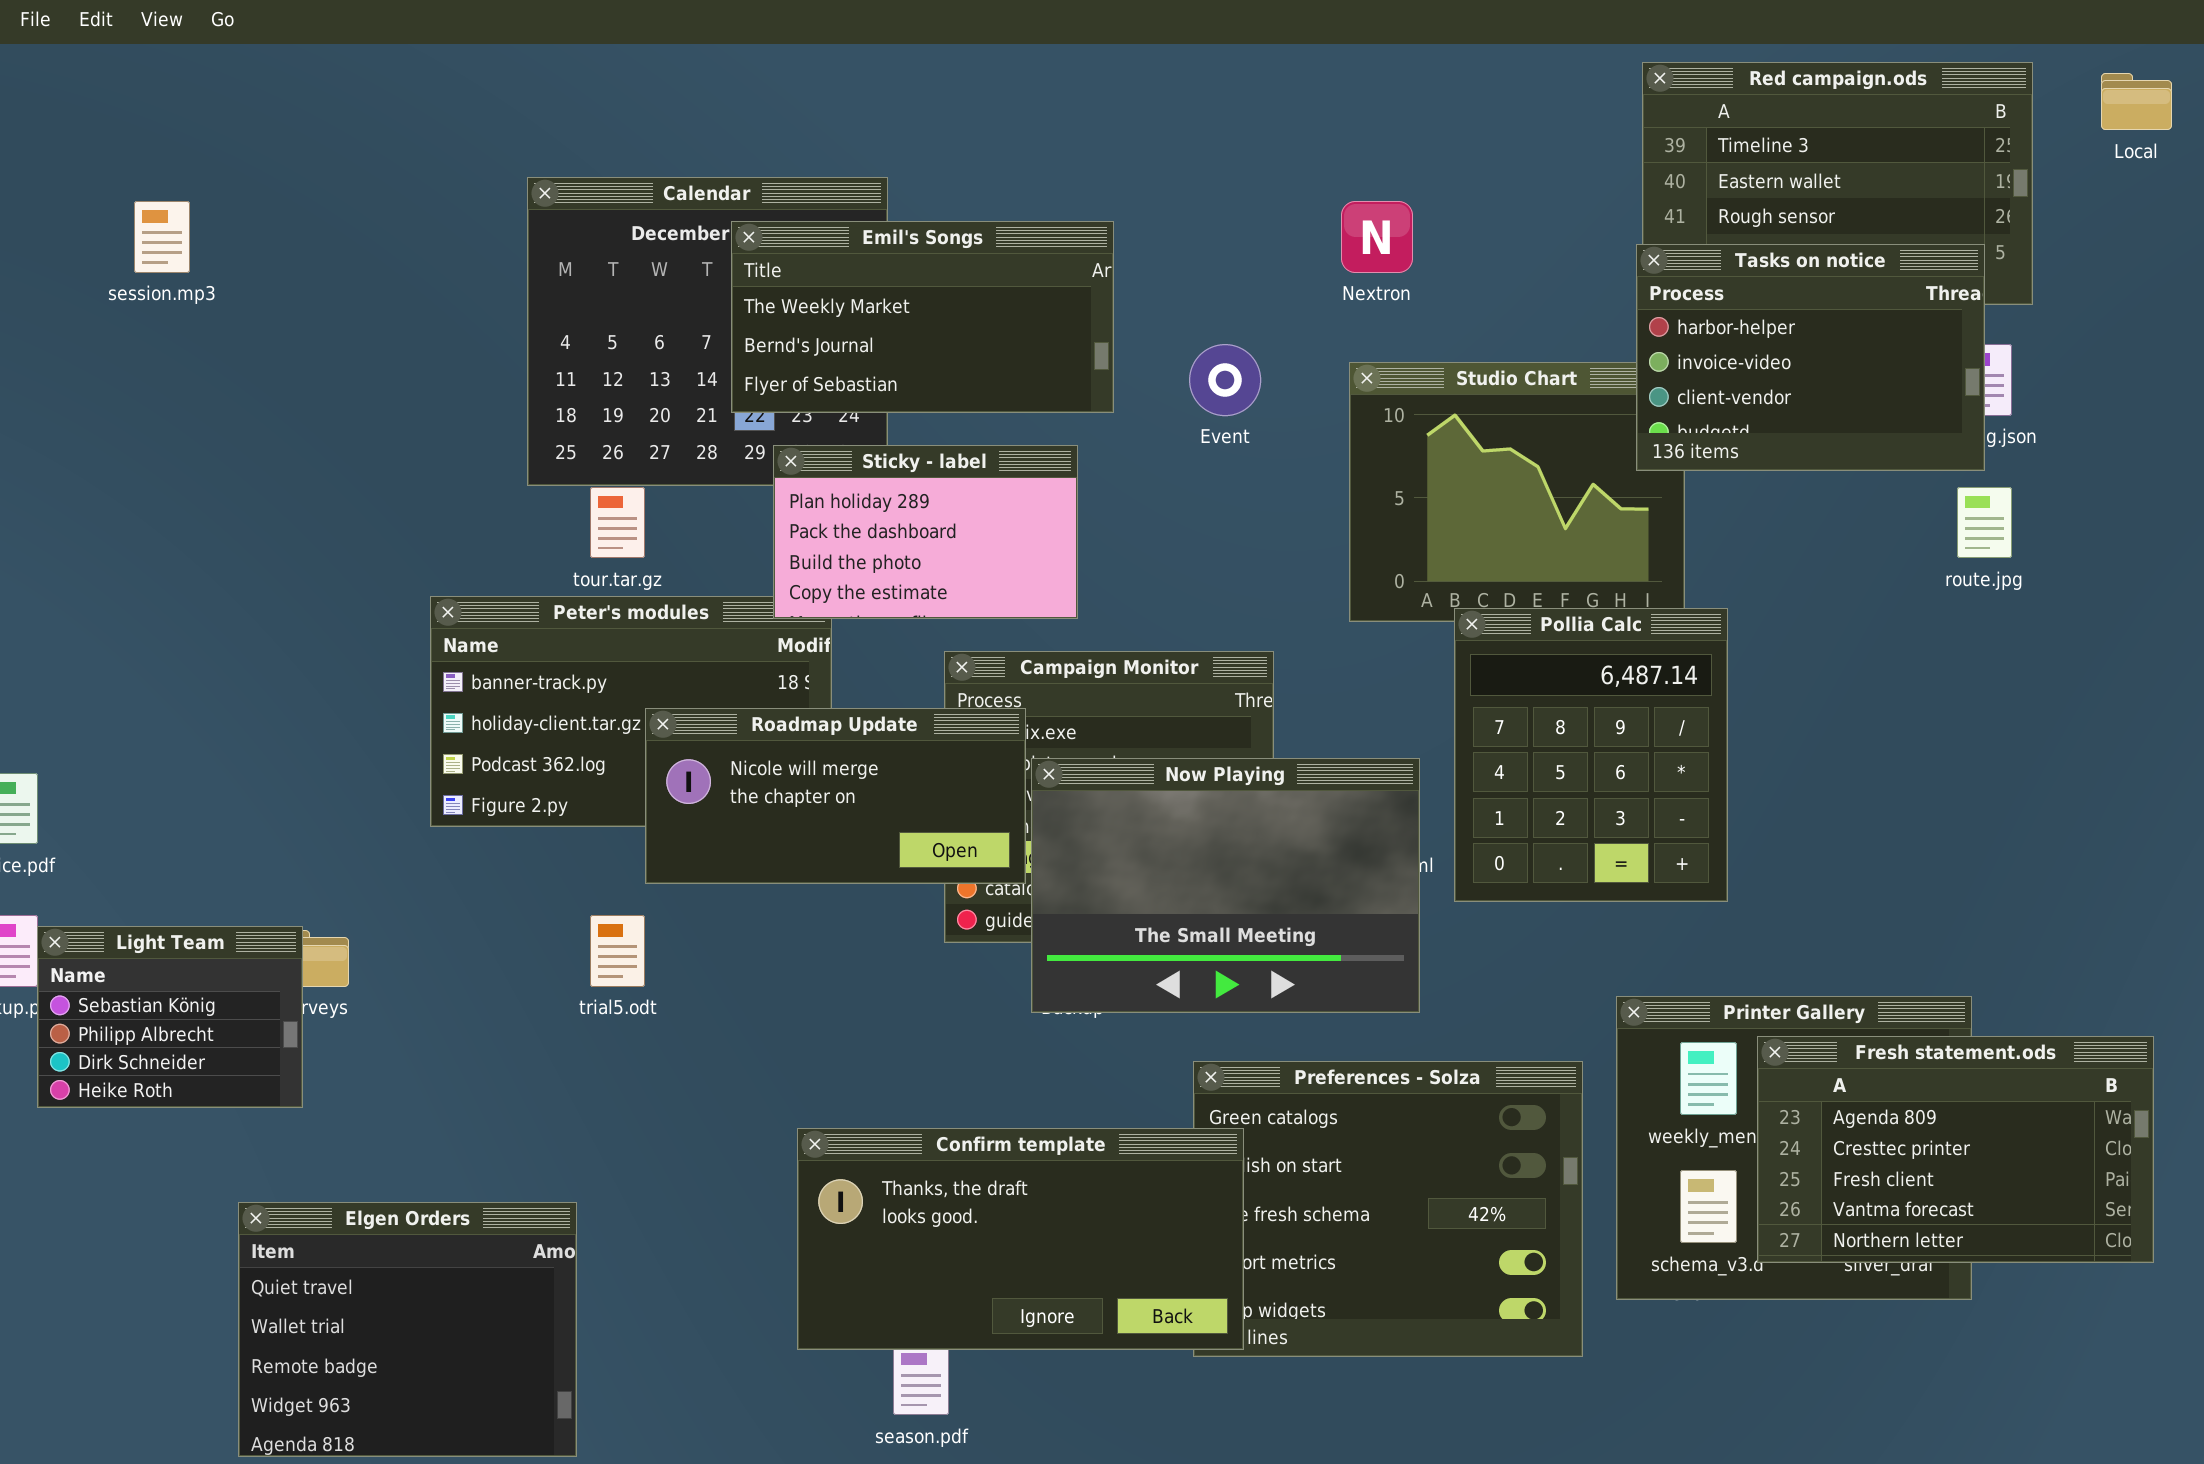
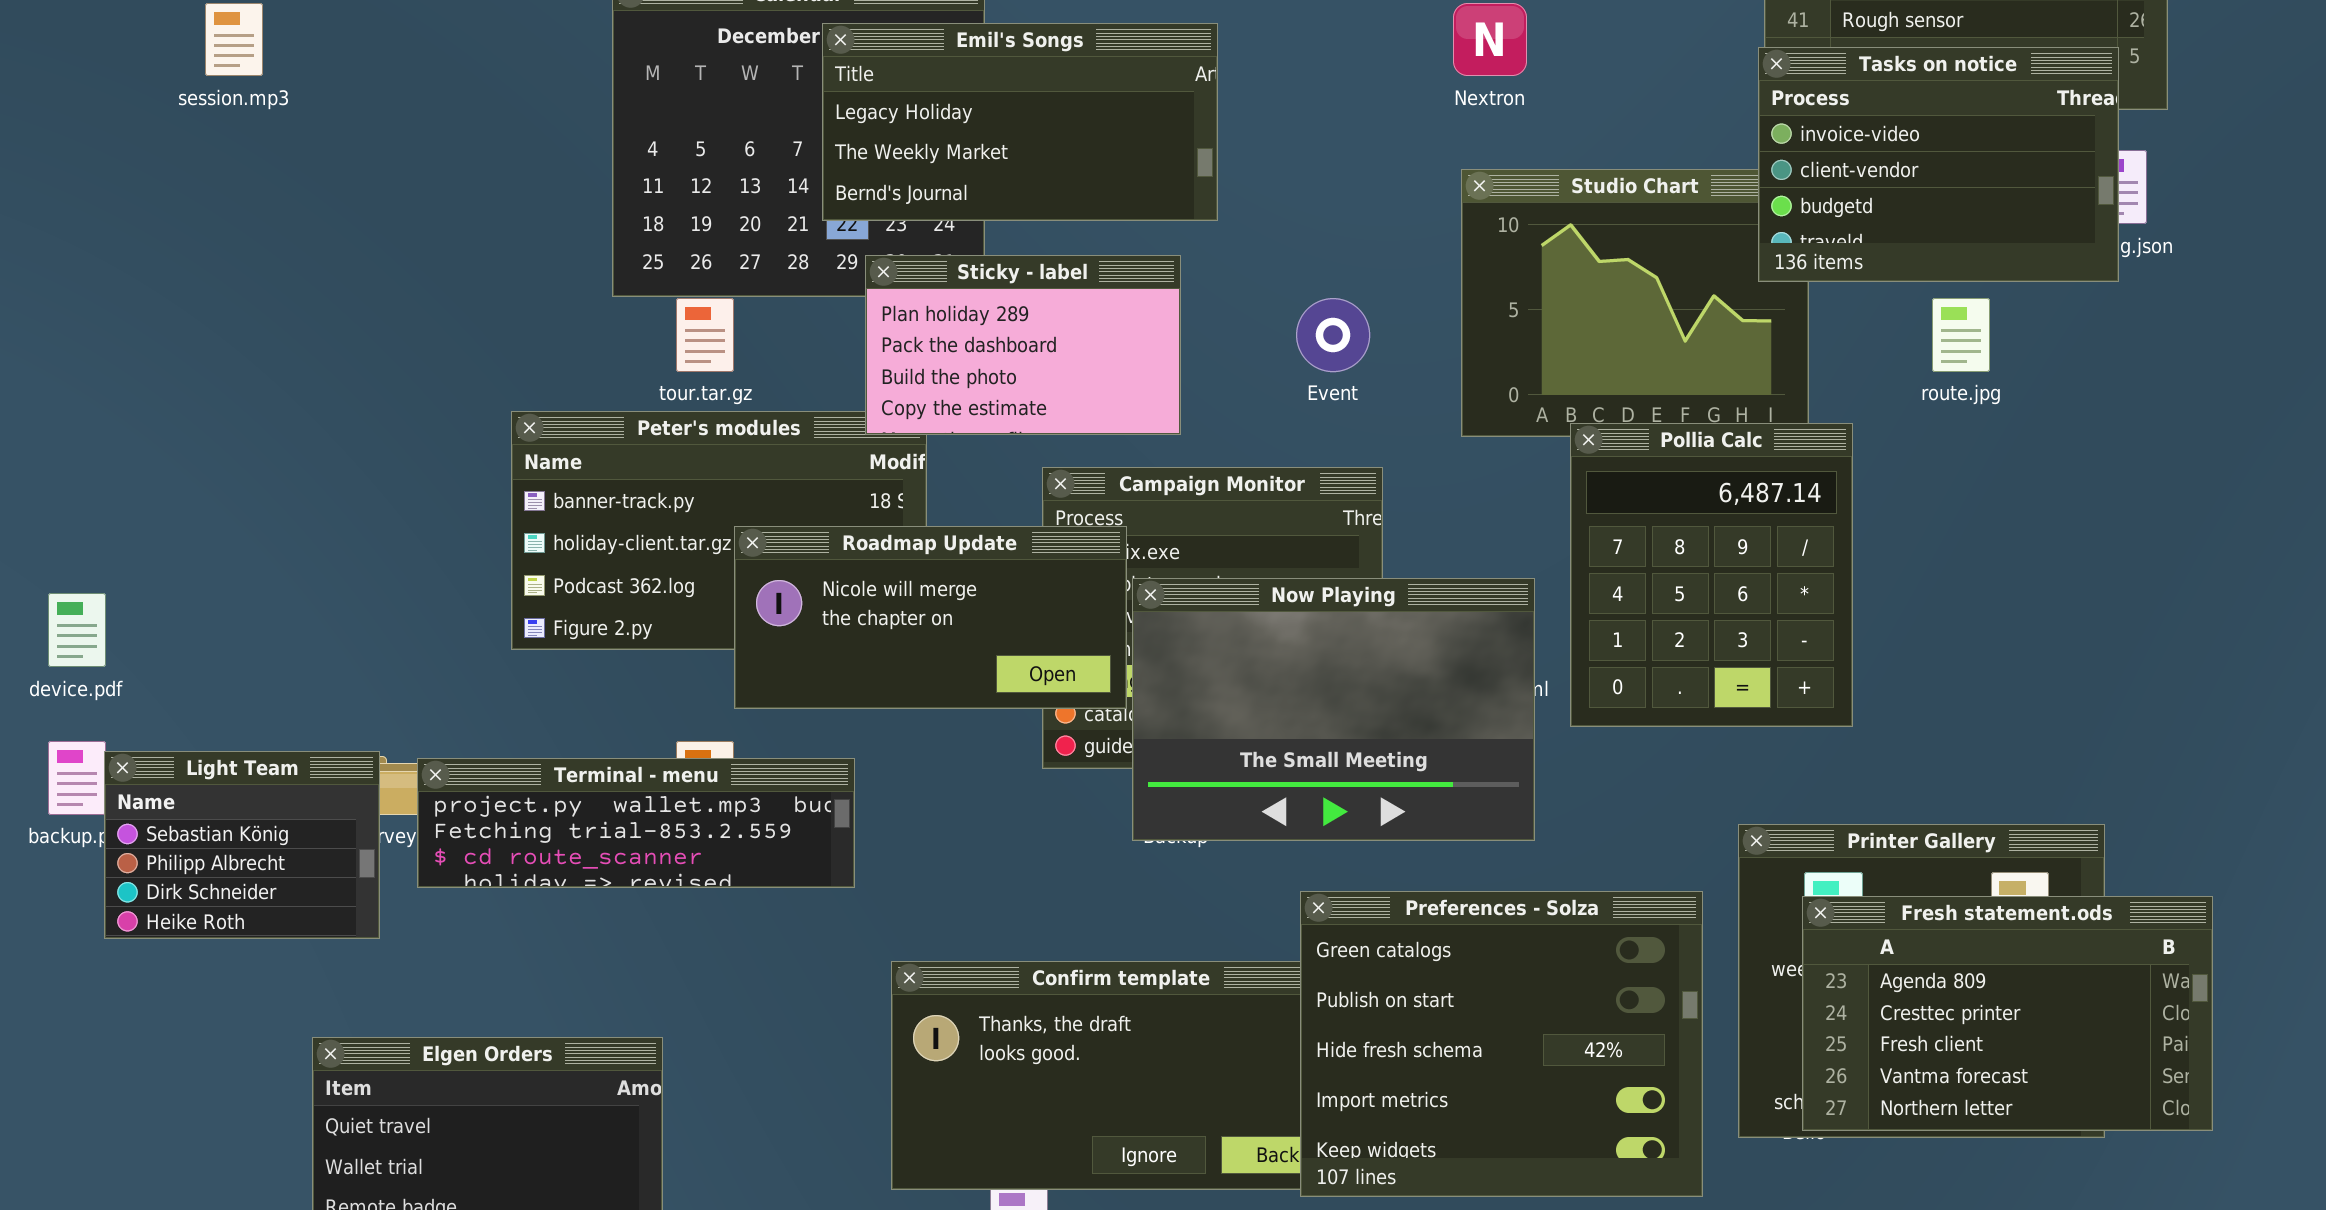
Emil's Songs: [731,221,1114,413] -> [822,23,1218,221], scrolled up 1 row
Tasks on notice: [1636,244,1985,471] -> [1758,47,2119,282], scrolled down 1 row
Event: [1189,344,1261,416] -> [1296,298,1370,372], moved
route.jpg: [1957,487,2012,558] -> [1932,298,1990,372], moved
Terminal - menu: none -> [417,758,855,888], opened
Fresh statement.ods: [1757,1036,2154,1263] -> [1802,896,2213,1131], moved
Preferences - Solza: [1193,1061,1583,1357] -> [1300,891,1703,1197], raised

